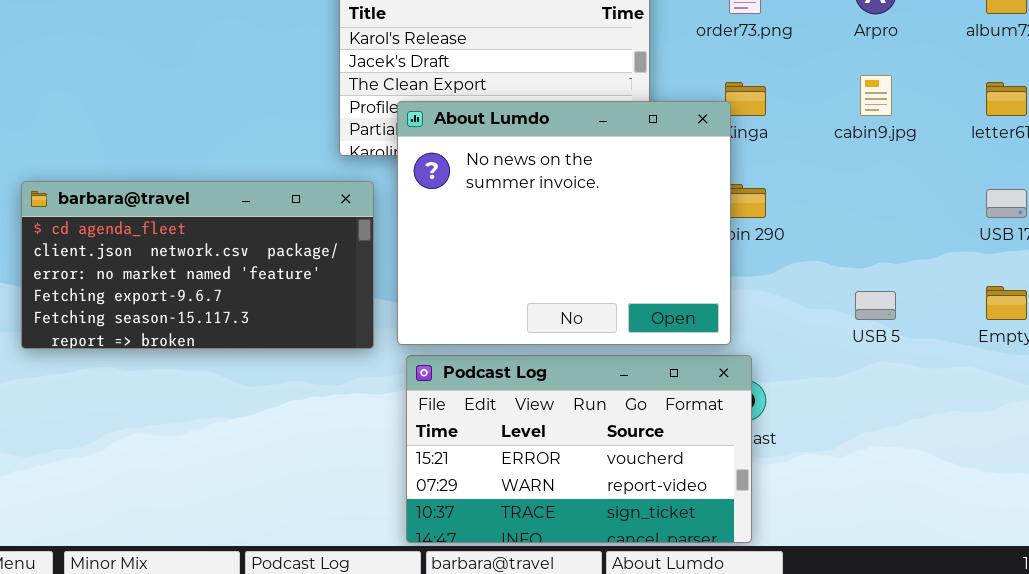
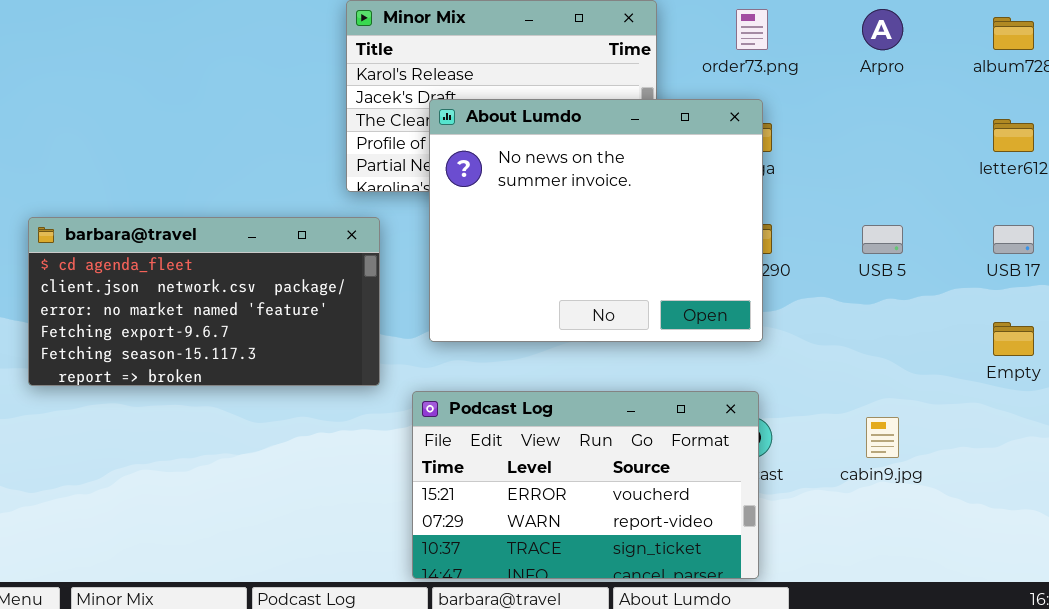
cabin9.jpg: [860,75,892,116] -> [866,417,899,458], moved
About Lumdo: [397,101,731,345] -> [429,99,763,342], moved
USB 5: [855,291,896,320] -> [862,225,903,254], moved

